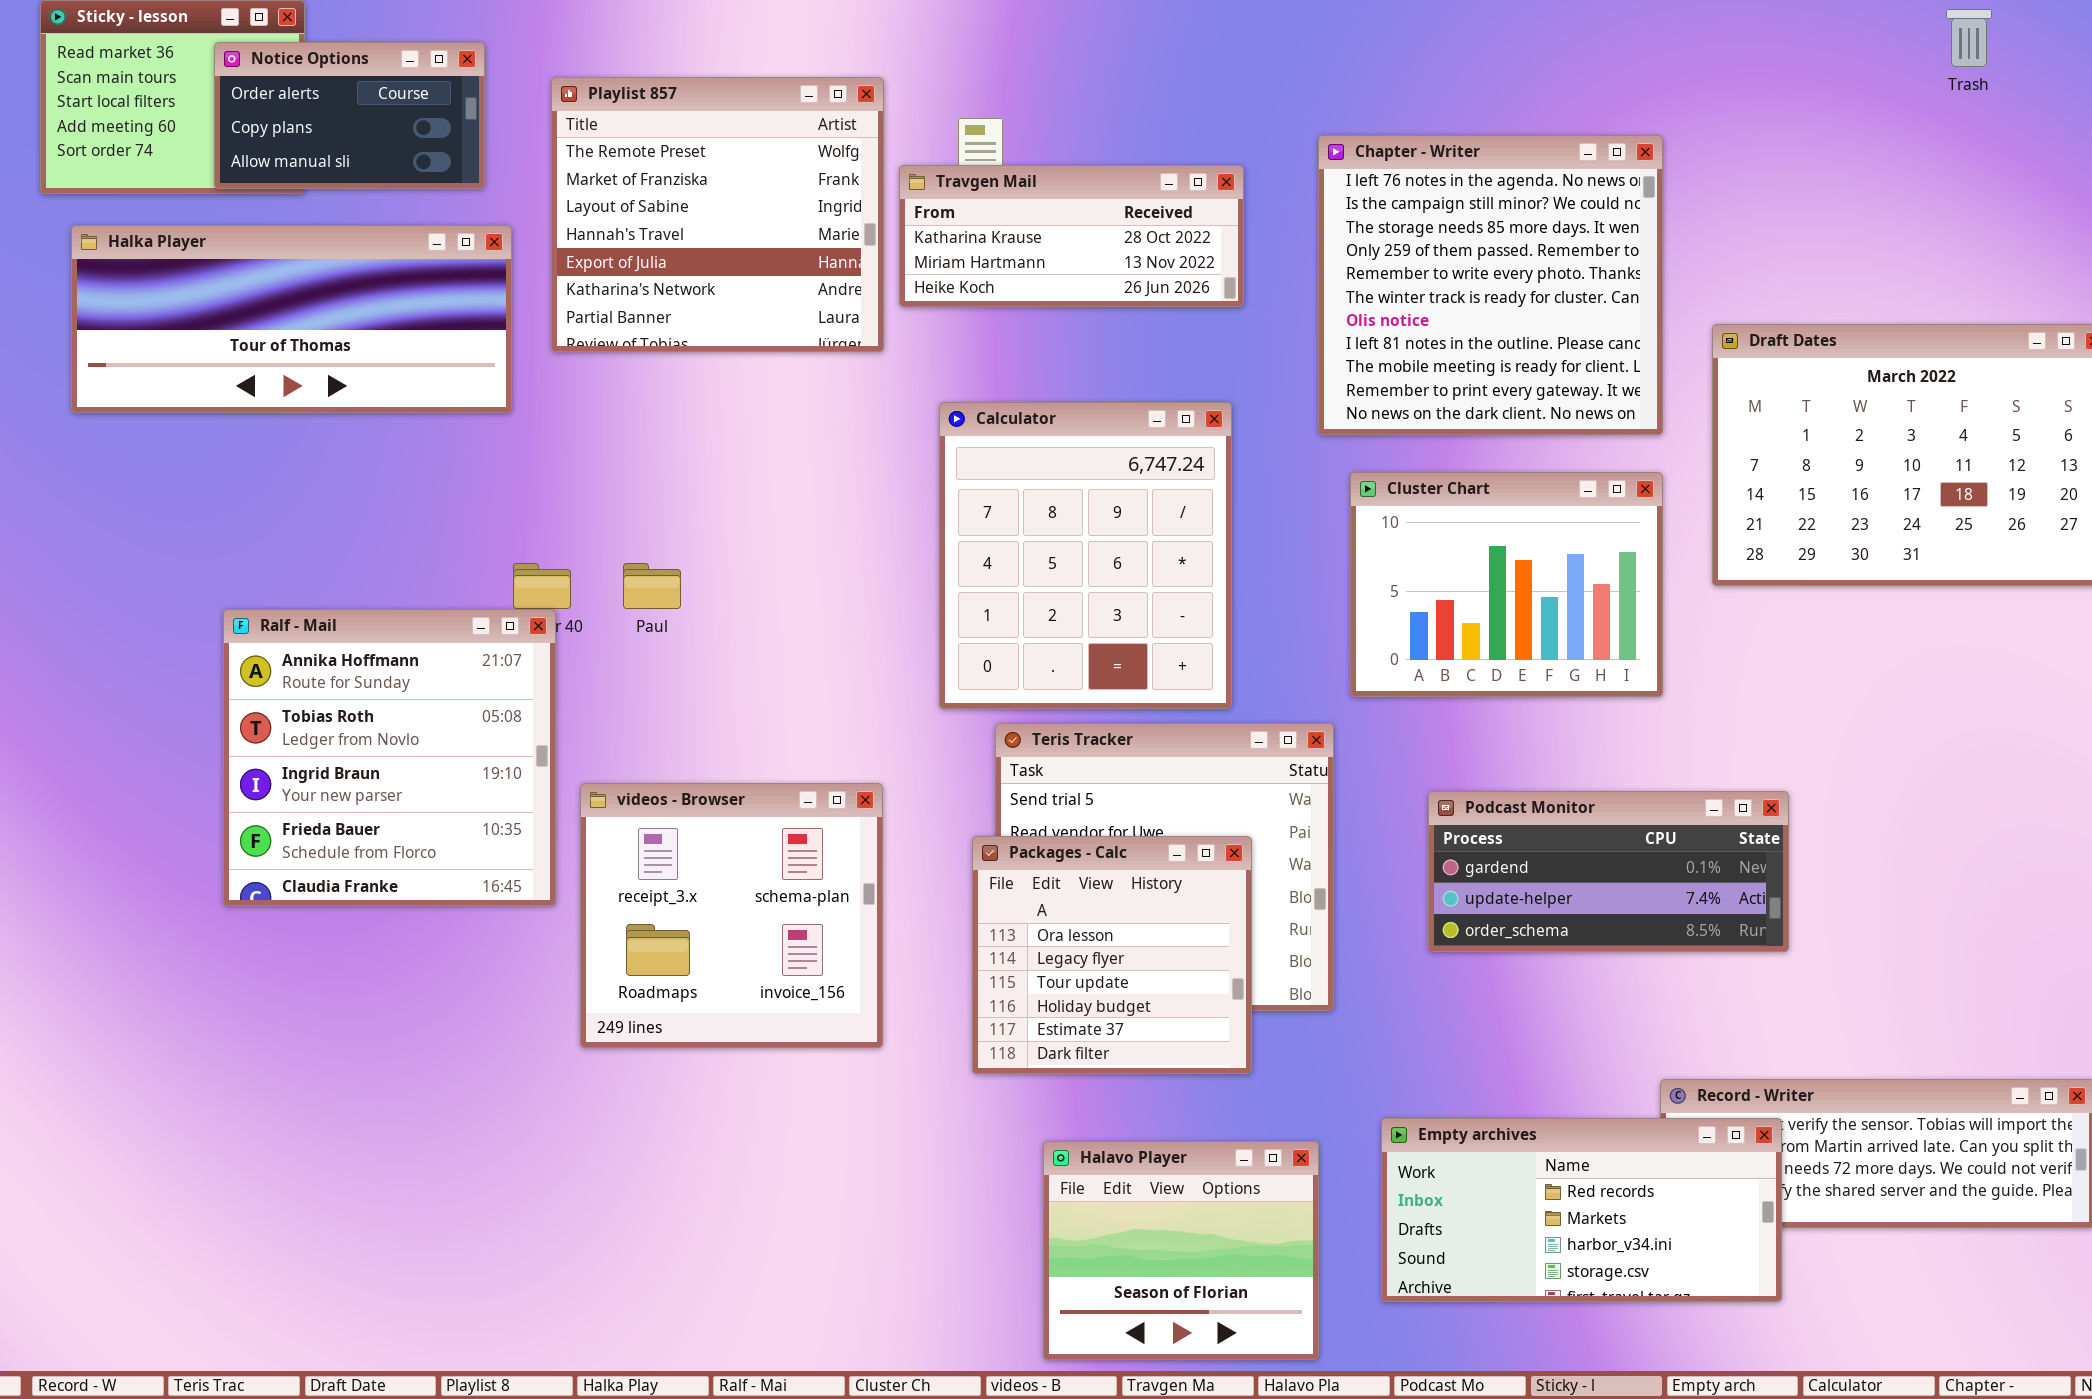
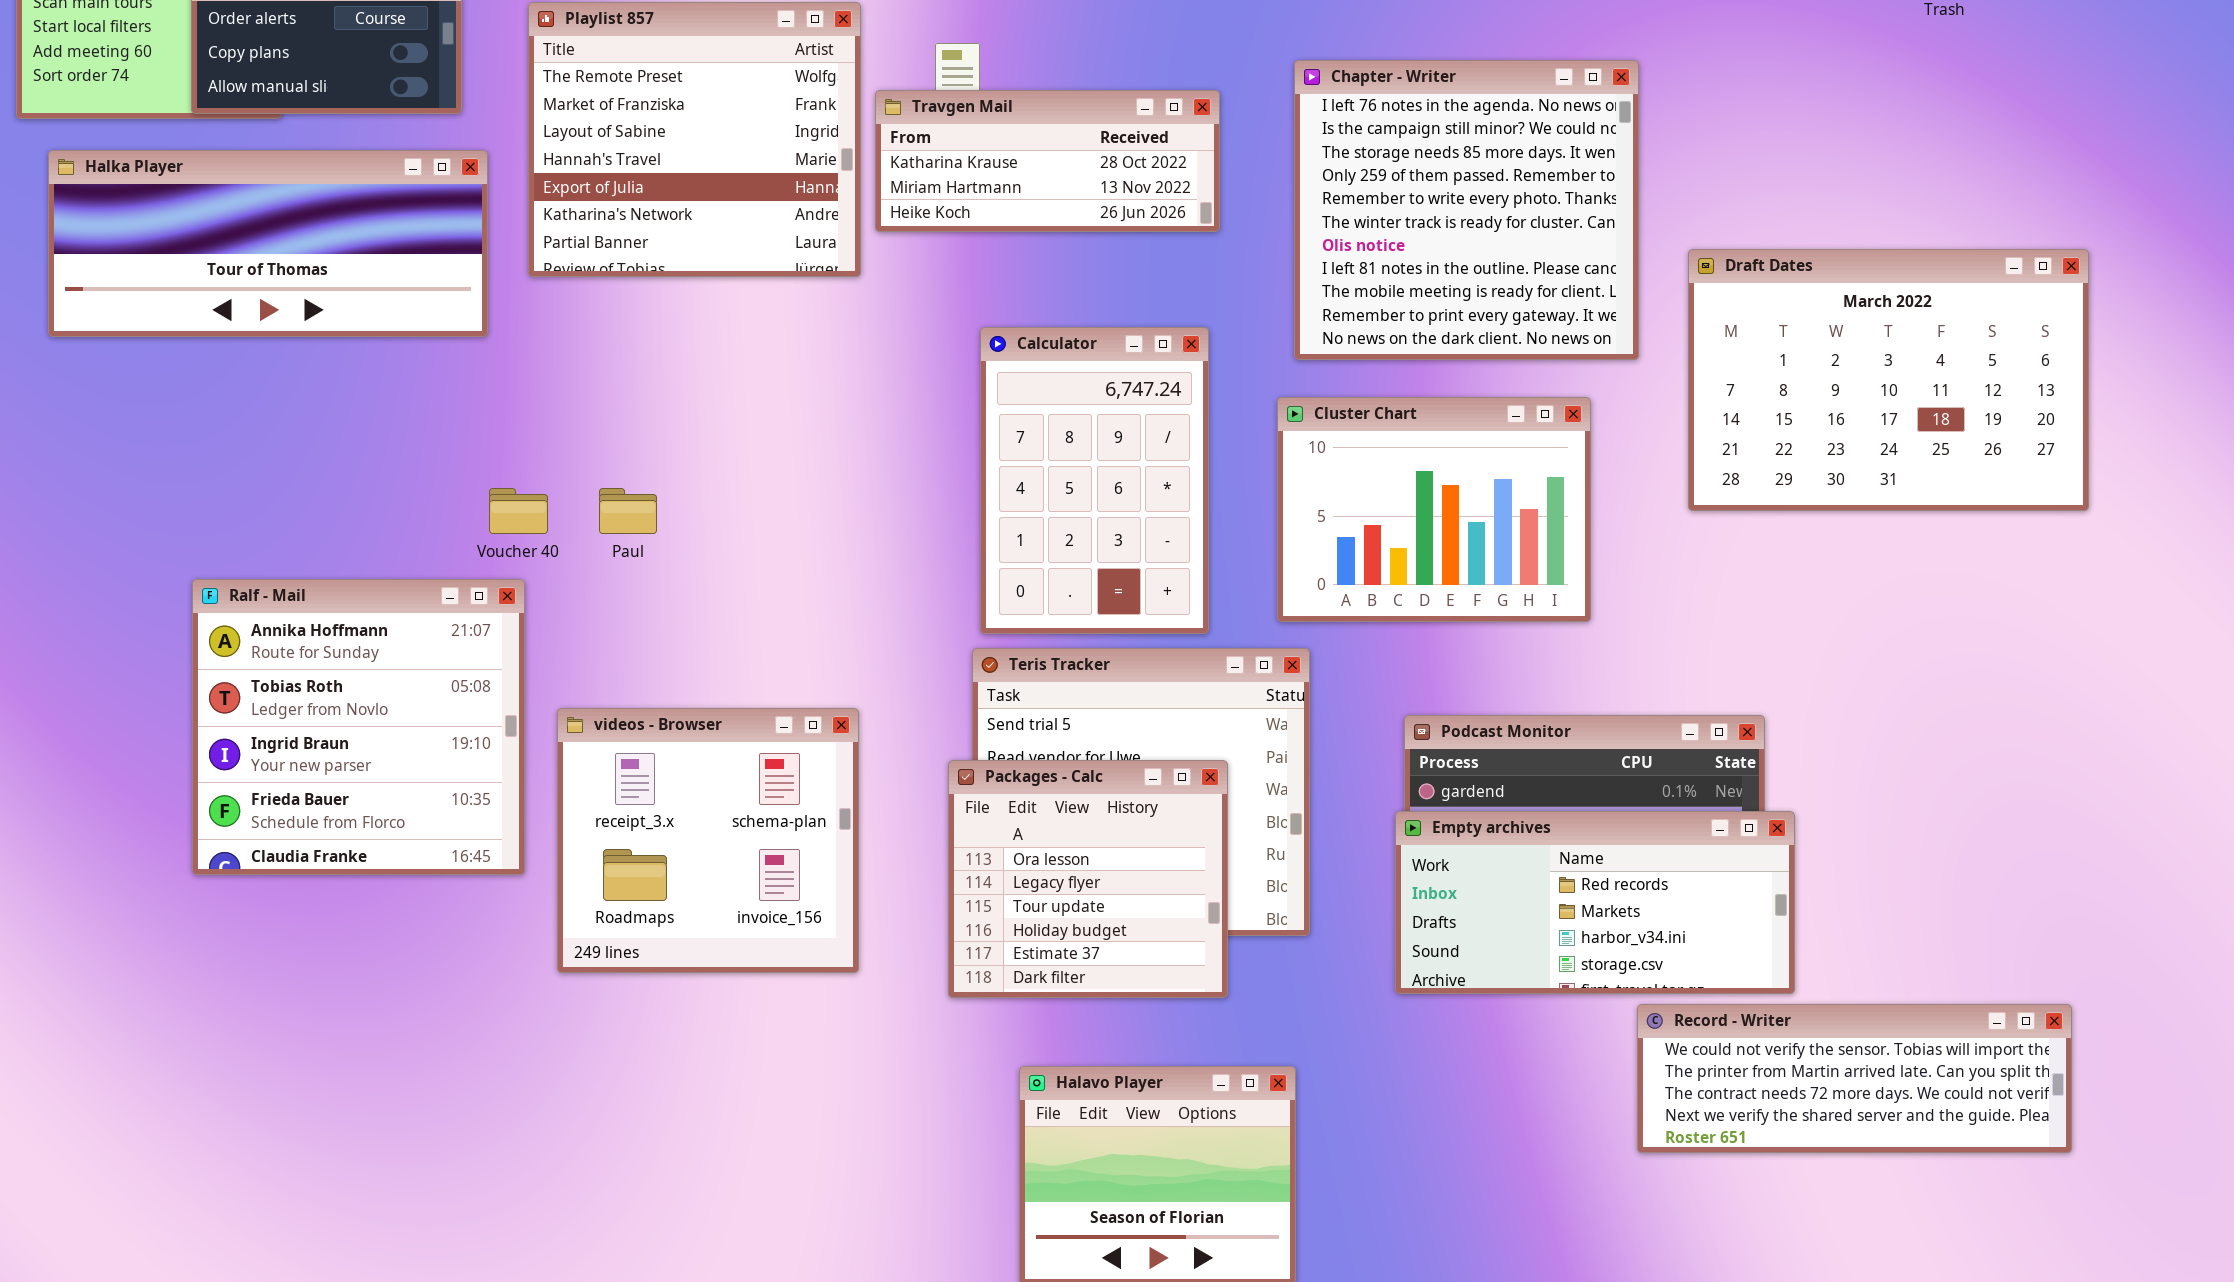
Calculator: [939,402,1232,709] -> [980,327,1209,634], resized
Cluster Chart: [1350,472,1663,697] -> [1277,397,1591,622], moved
Ralf - Mail: [223,609,556,906] -> [192,579,525,875], moved
Empty archives: [1381,1118,1782,1302] -> [1395,811,1795,994], moved

